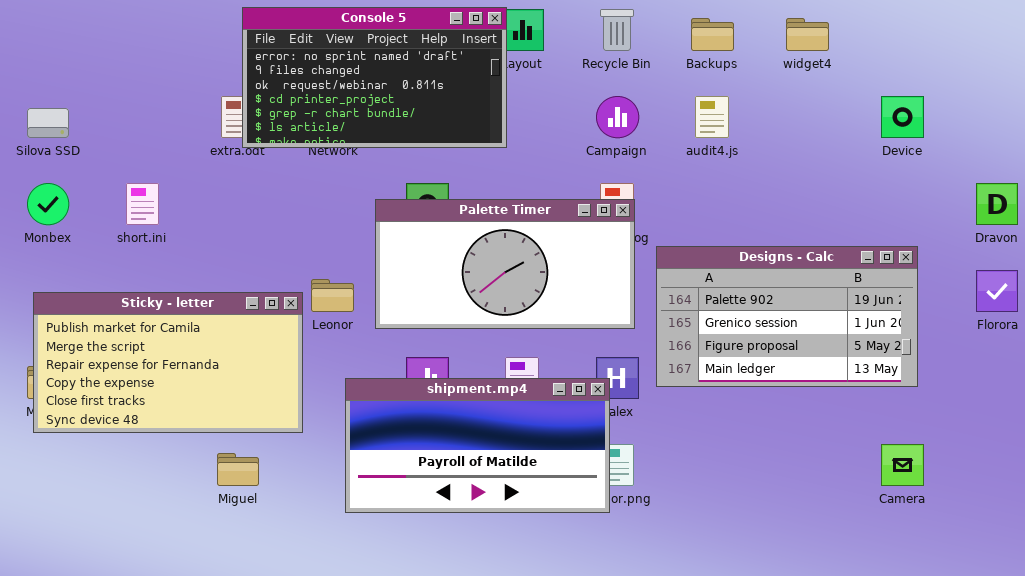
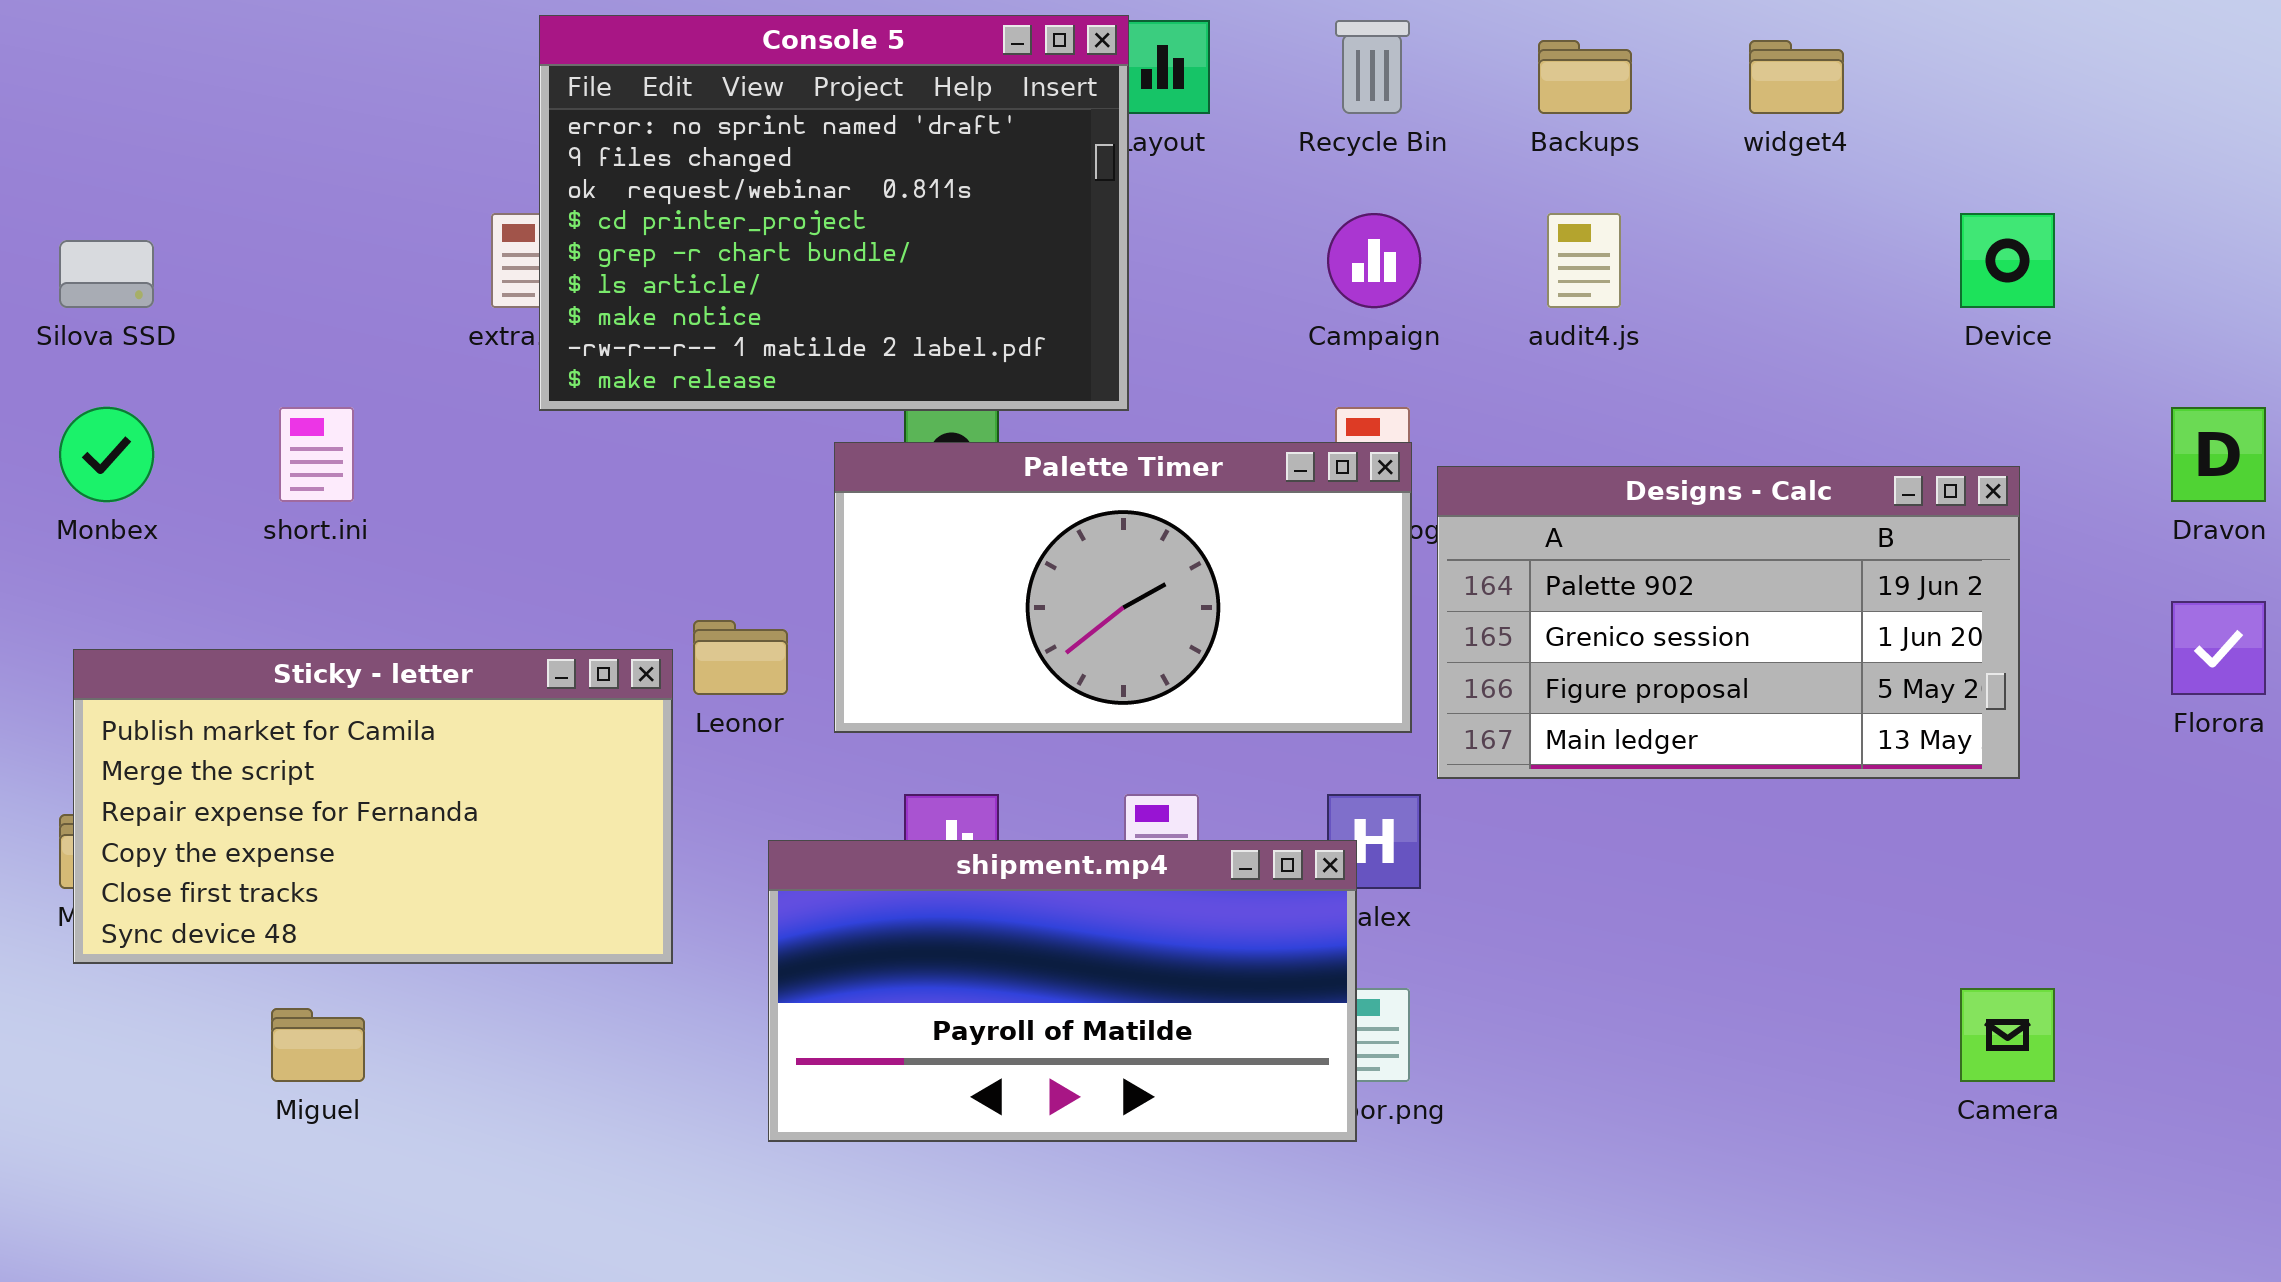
Console 5: [242,7,507,148] -> [539,15,1129,411], resized
Designs - Calc: [656,246,918,387] -> [1437,466,2020,779], moved
Miguel: [217,453,259,486] -> [271,1008,365,1082], moved

